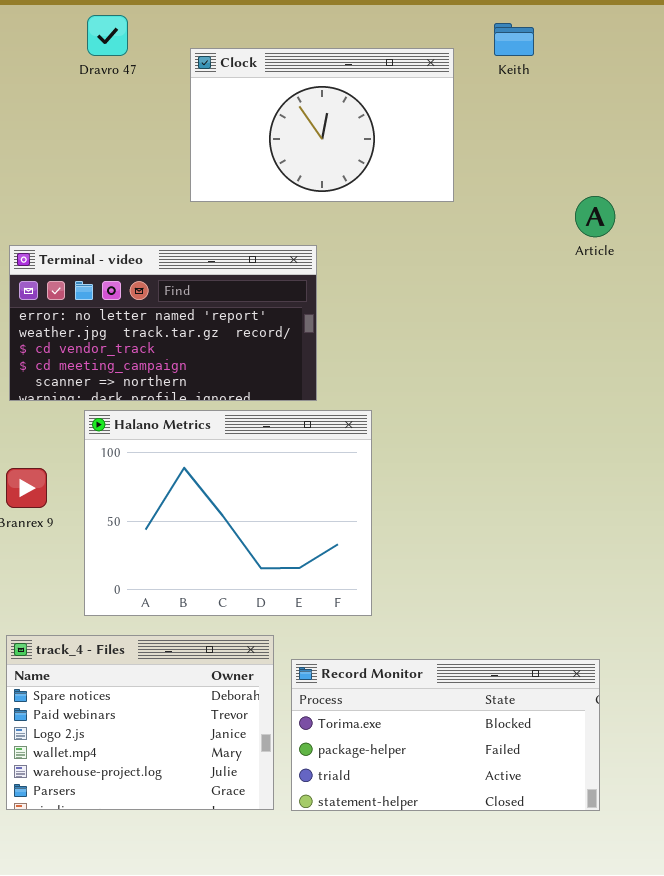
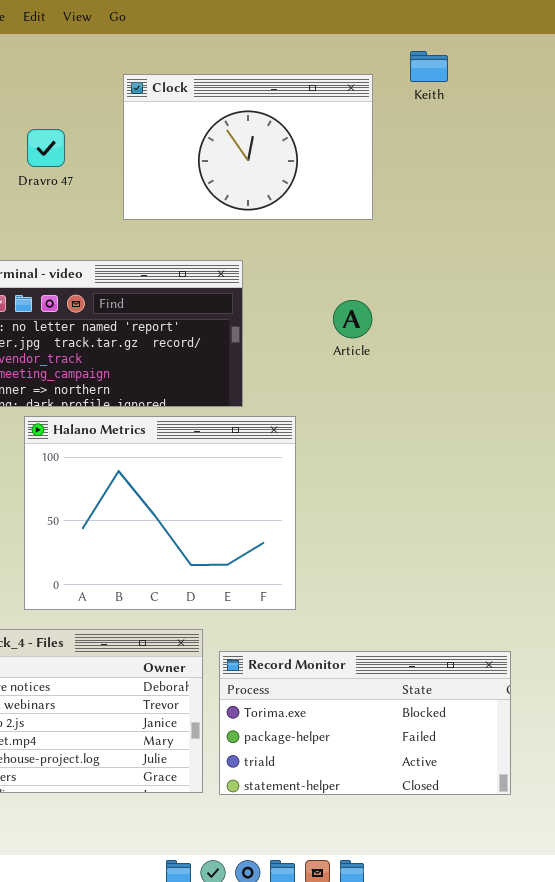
Dravro 47: [87,15,128,56] -> [27,129,65,167], moved
Article: [575,196,615,237] -> [333,300,372,338], moved

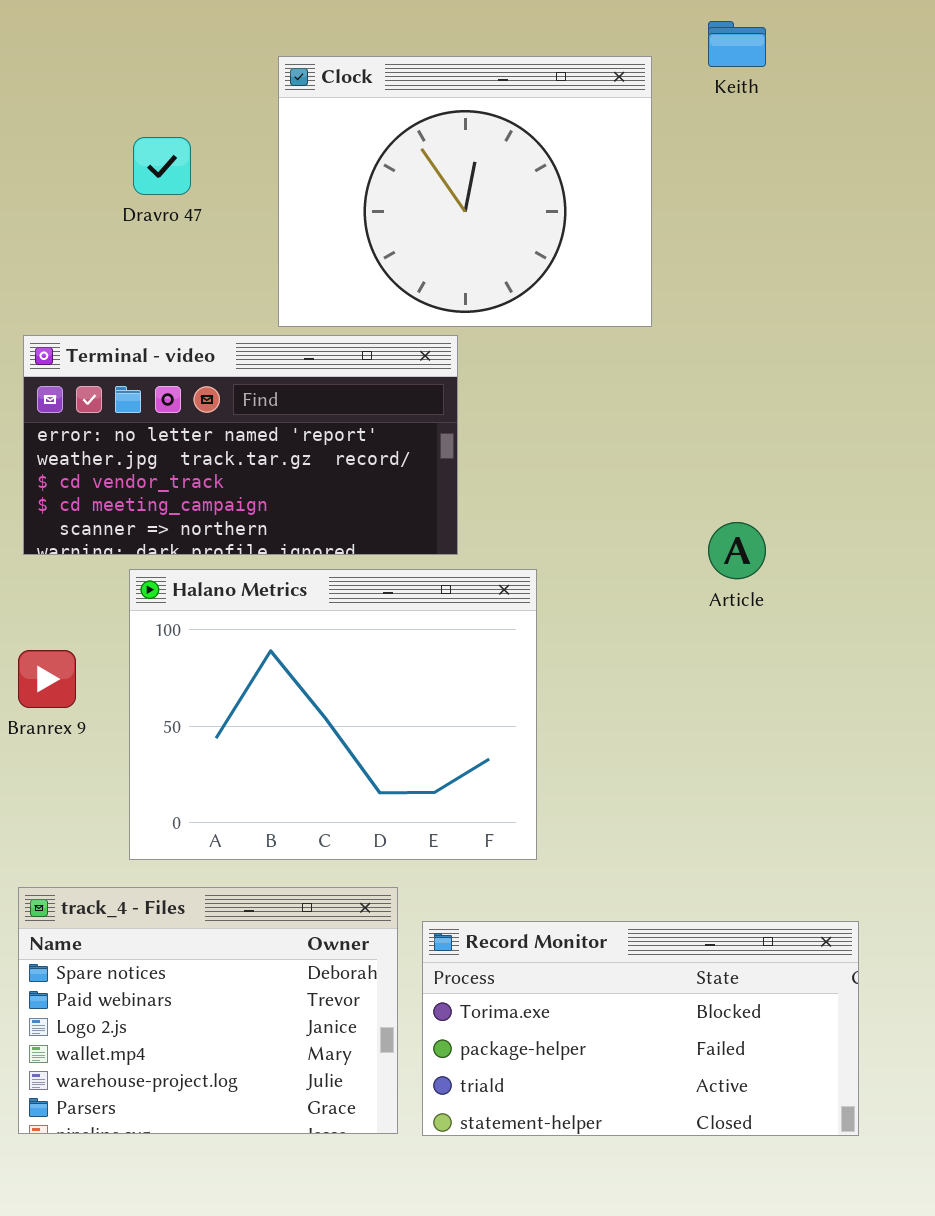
Clock: [123,74,373,220] -> [278,56,652,327], resized
Article: [333,300,372,338] -> [708,522,766,579], moved

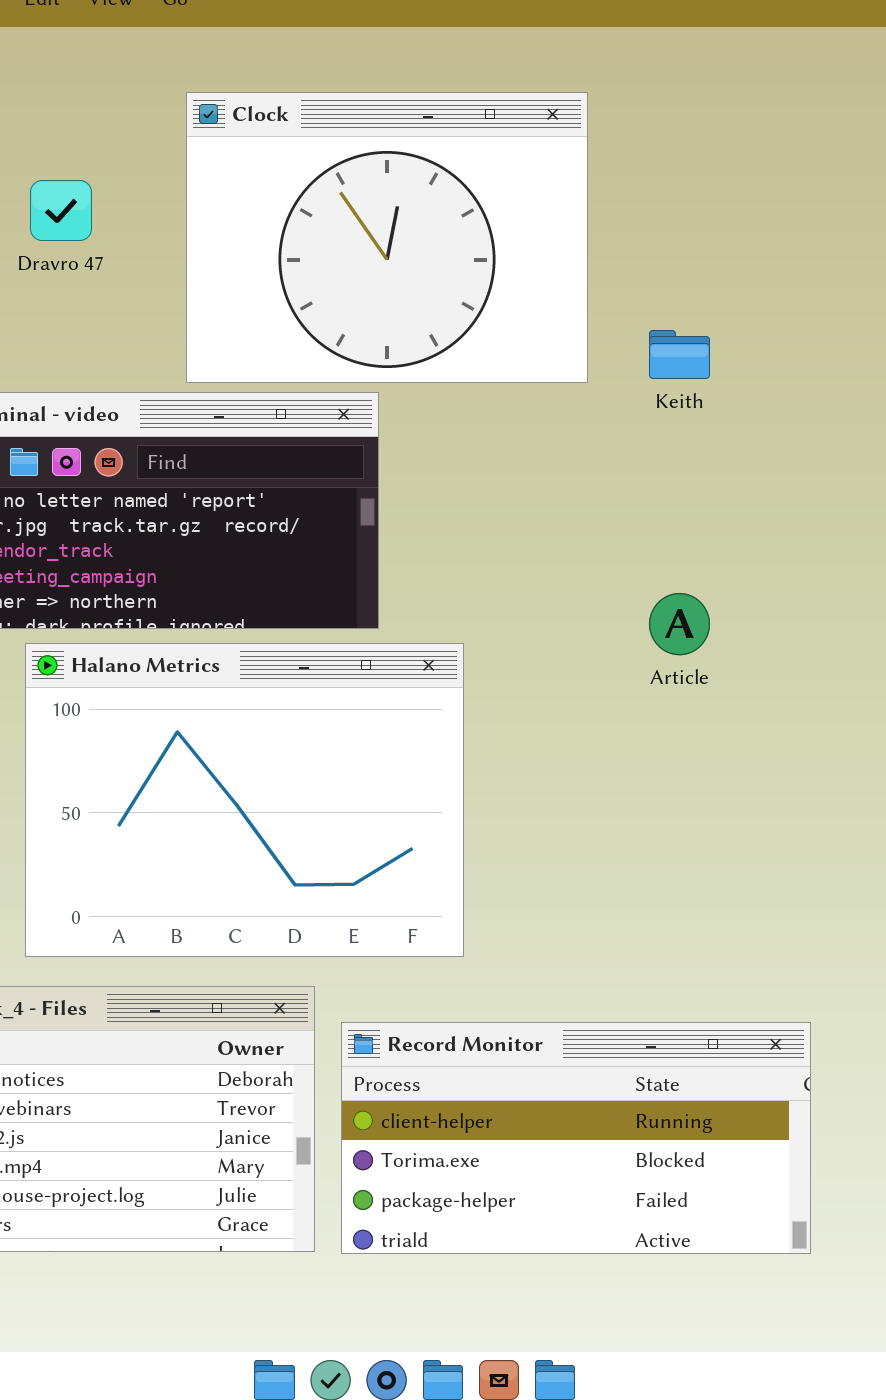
Keith: [708,21,766,67] -> [649,330,710,379], moved
Record Monitor: [422,921,859,1136] -> [341,1022,811,1254], scrolled up 1 row

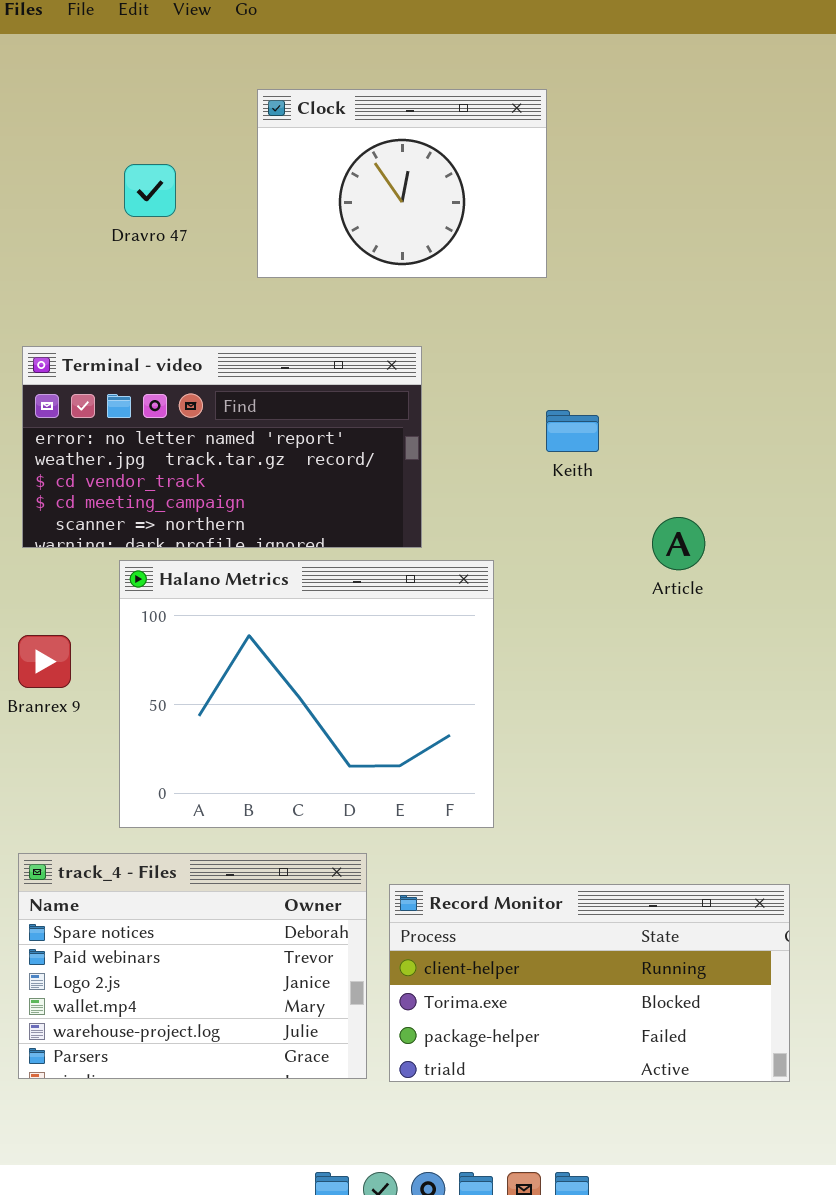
Clock: [186,92,588,383] -> [257,89,547,278], resized
Keith: [649,330,710,379] -> [546,410,599,452], moved

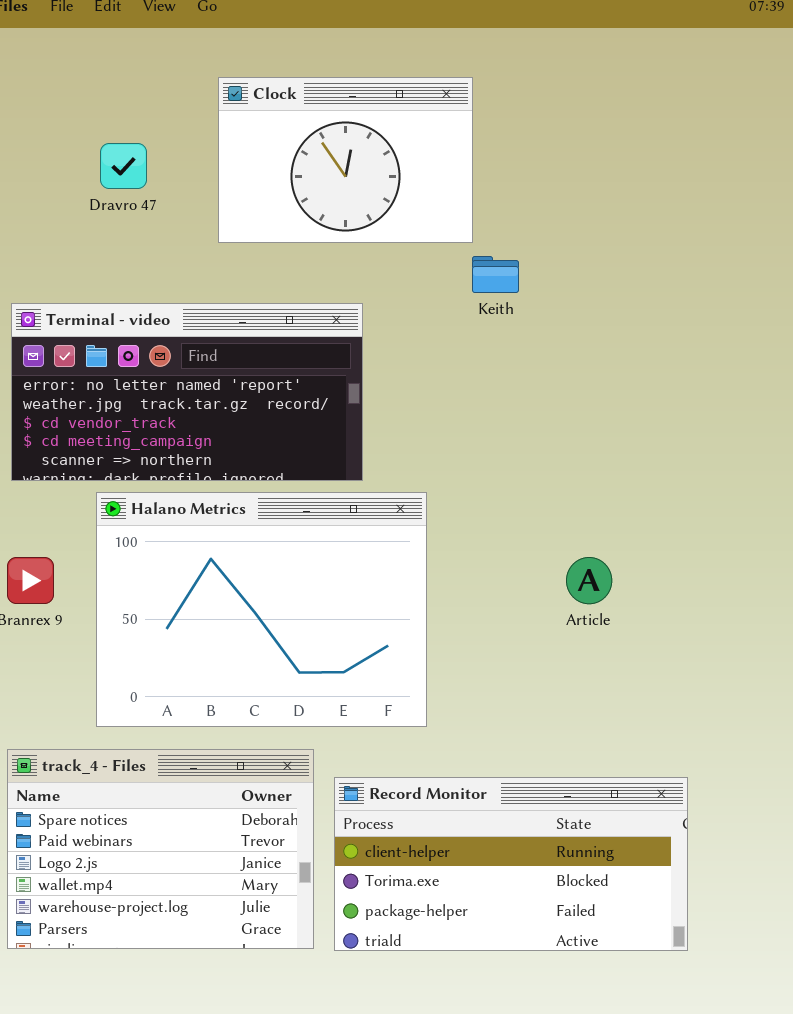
Keith: [546,410,599,452] -> [472,256,519,293], moved
Article: [652,517,705,570] -> [566,557,612,604], moved

